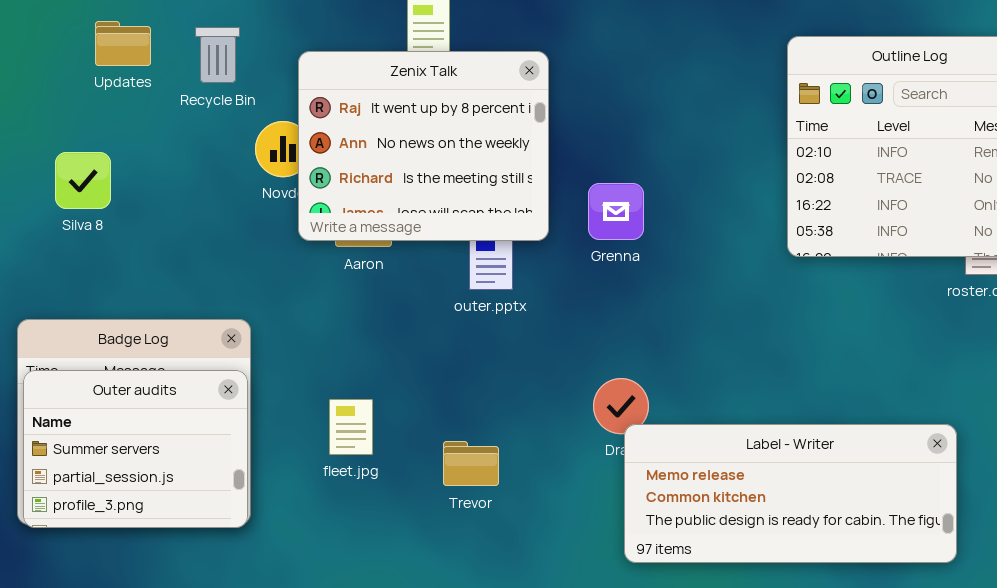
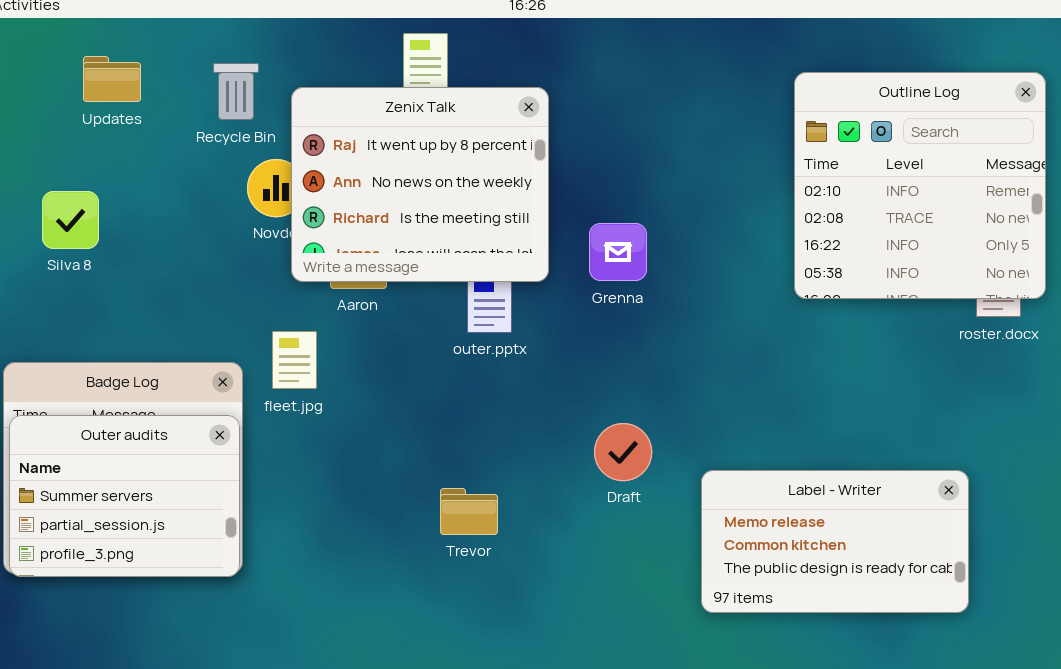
Recycle Bin: [195,27,240,83] -> [213,63,259,120], moved
fleet.jpg: [329,399,373,455] -> [272,331,317,389], moved
Label - Writer: [624,424,957,563] -> [701,470,969,613], resized

